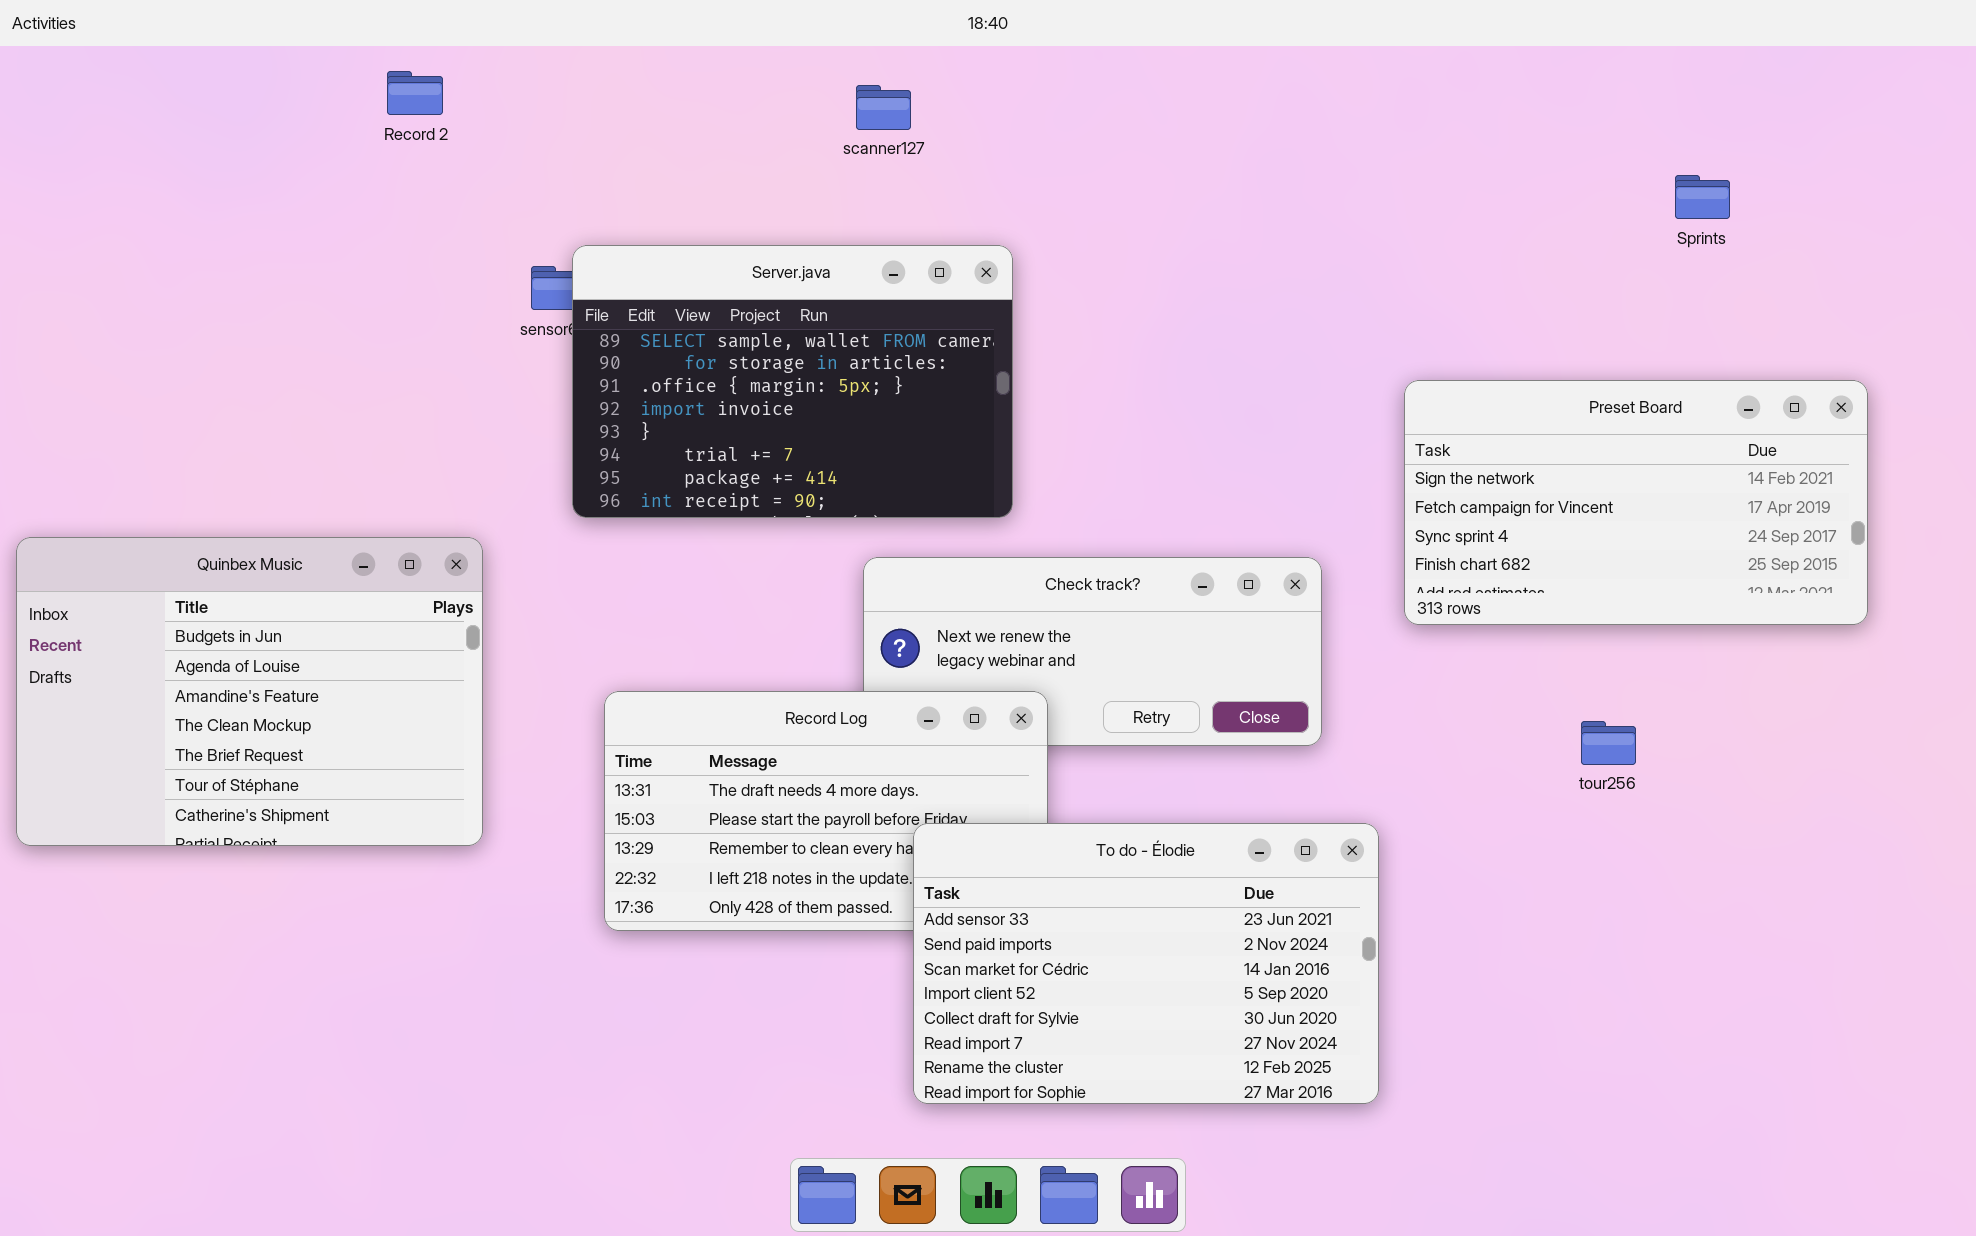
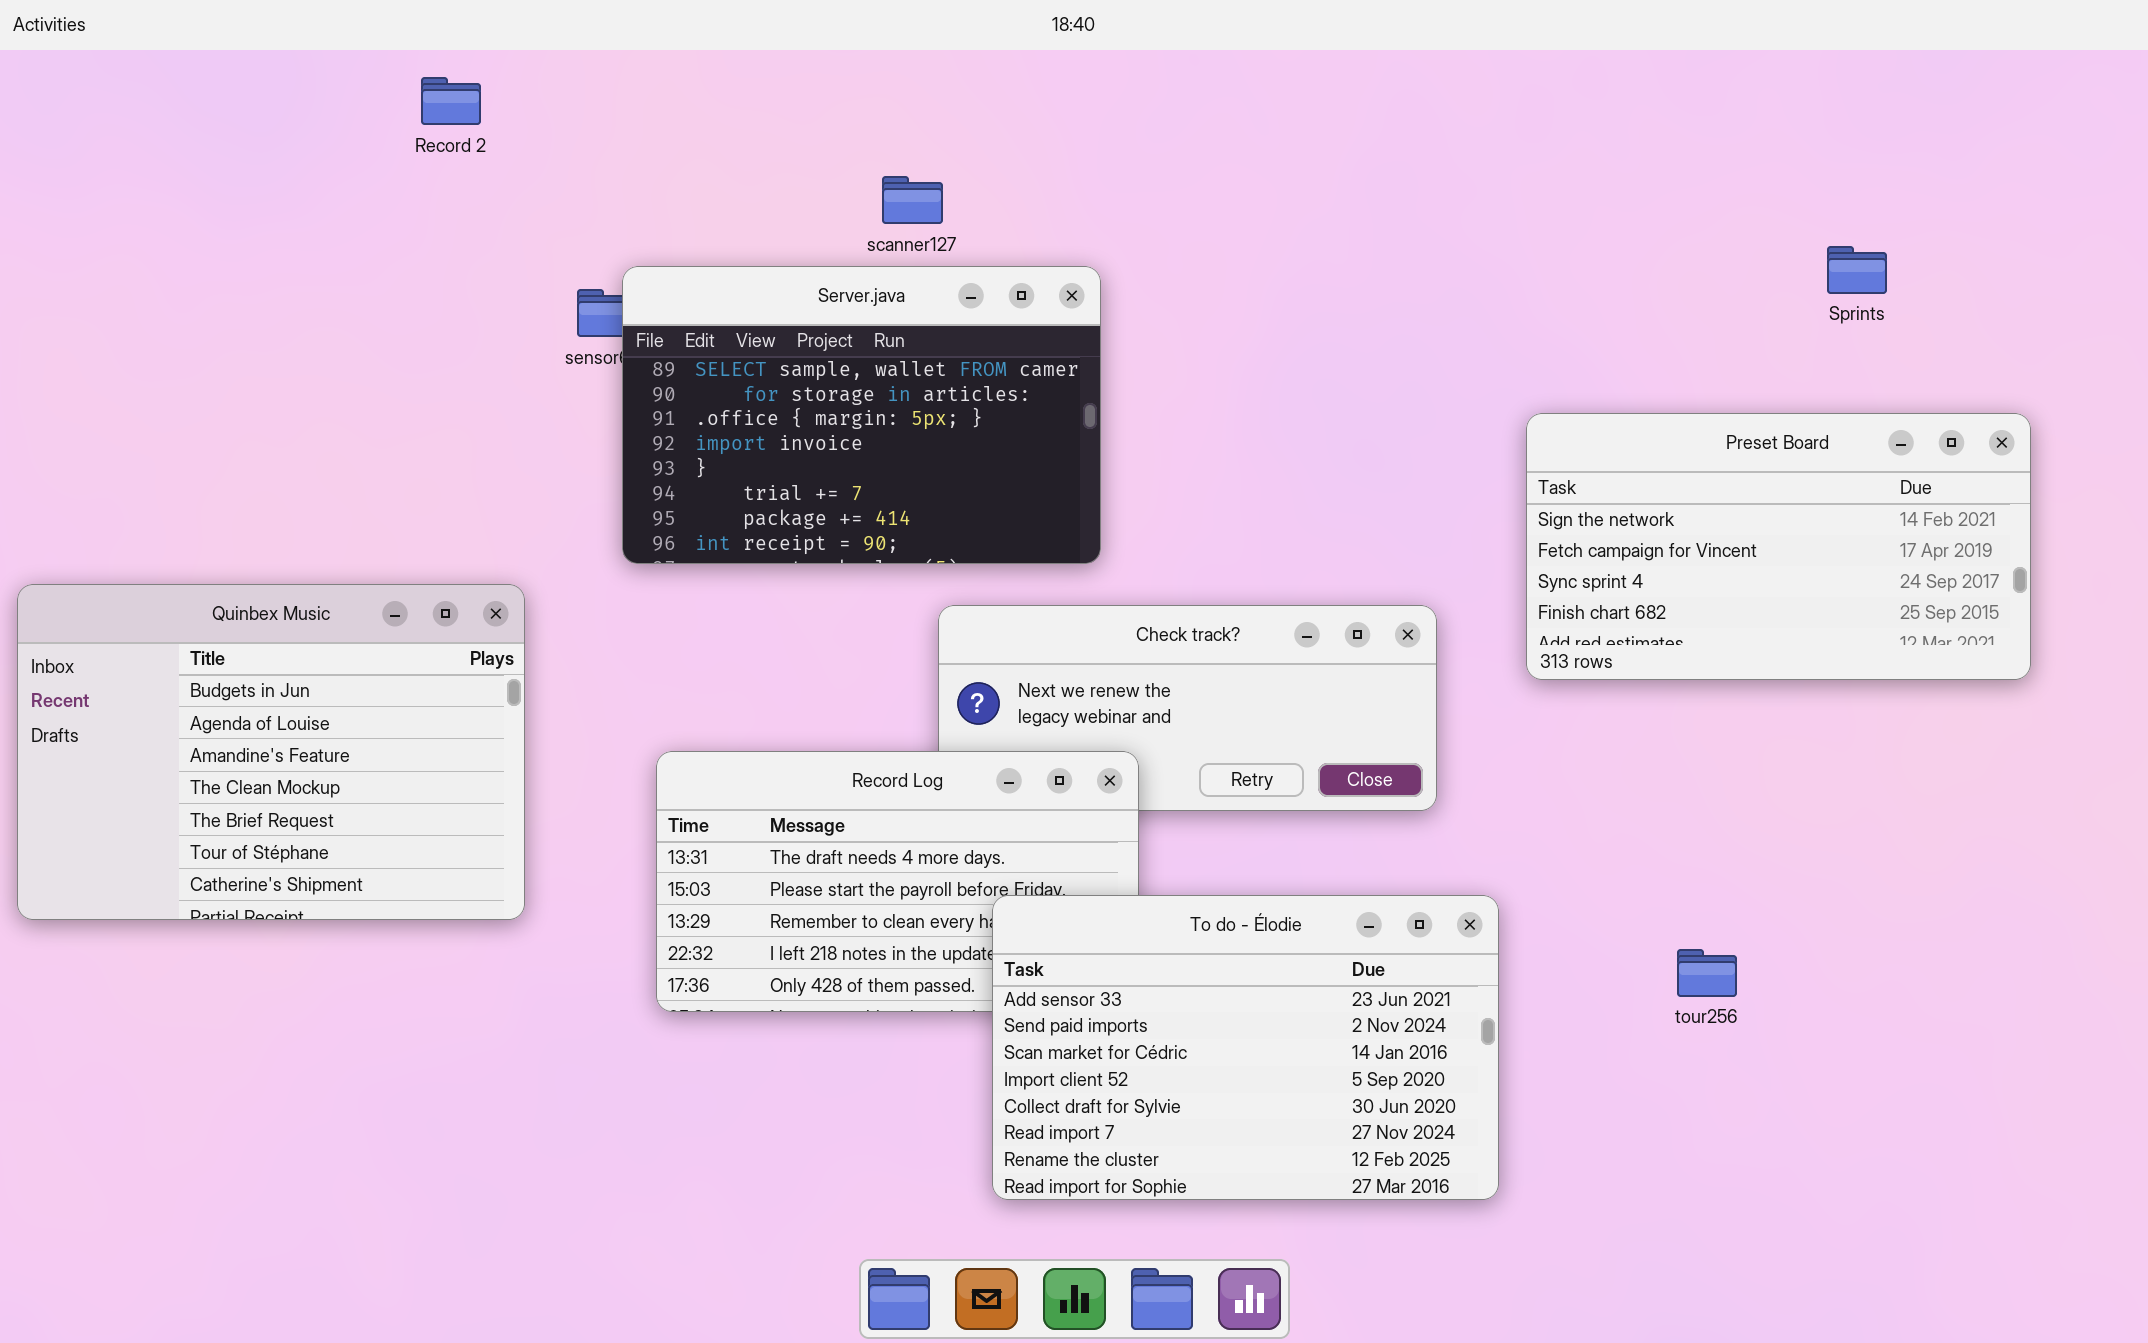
scanner127: [856,85,911,130] -> [882,176,943,224], moved
Sprints: [1675,175,1730,219] -> [1827,246,1887,294], moved
tour256: [1581,721,1636,765] -> [1677,949,1737,997], moved

